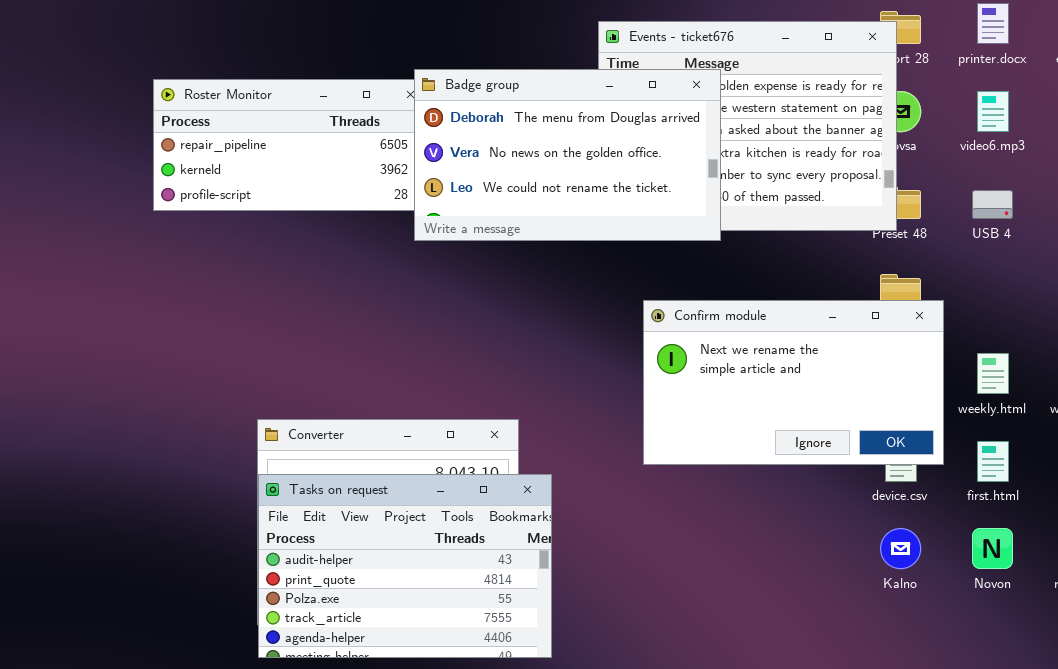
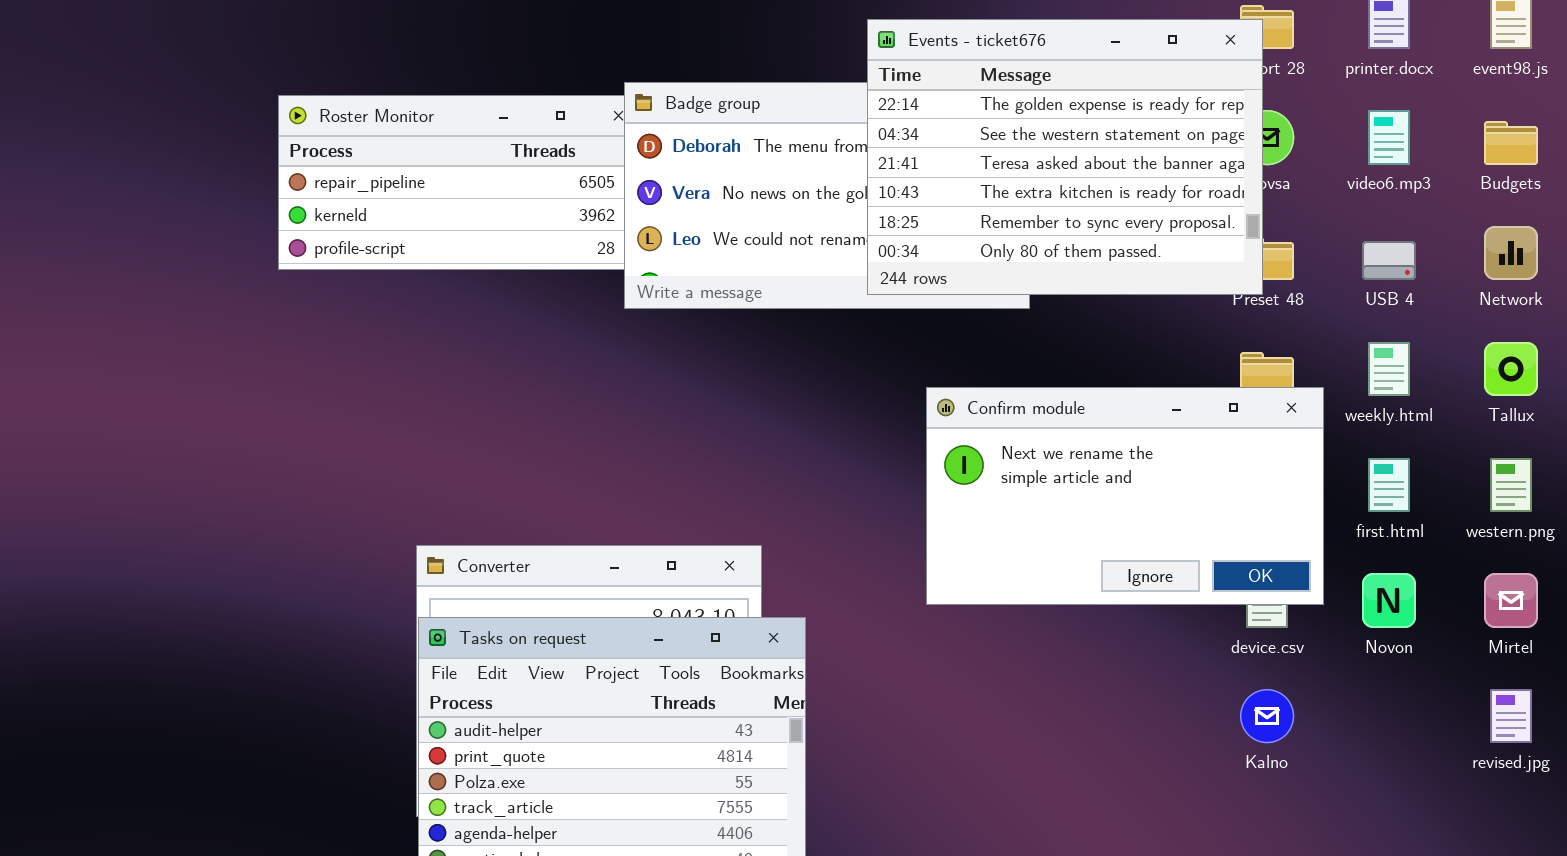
Events - ticket676: [598,21,897,231] -> [867,19,1263,295], raised
weekly.html: [977,353,1009,394] -> [1368,342,1410,396], moved
first.html: [977,441,1009,482] -> [1368,458,1410,512], moved
Novon: [972,528,1013,569] -> [1362,573,1416,628], moved

